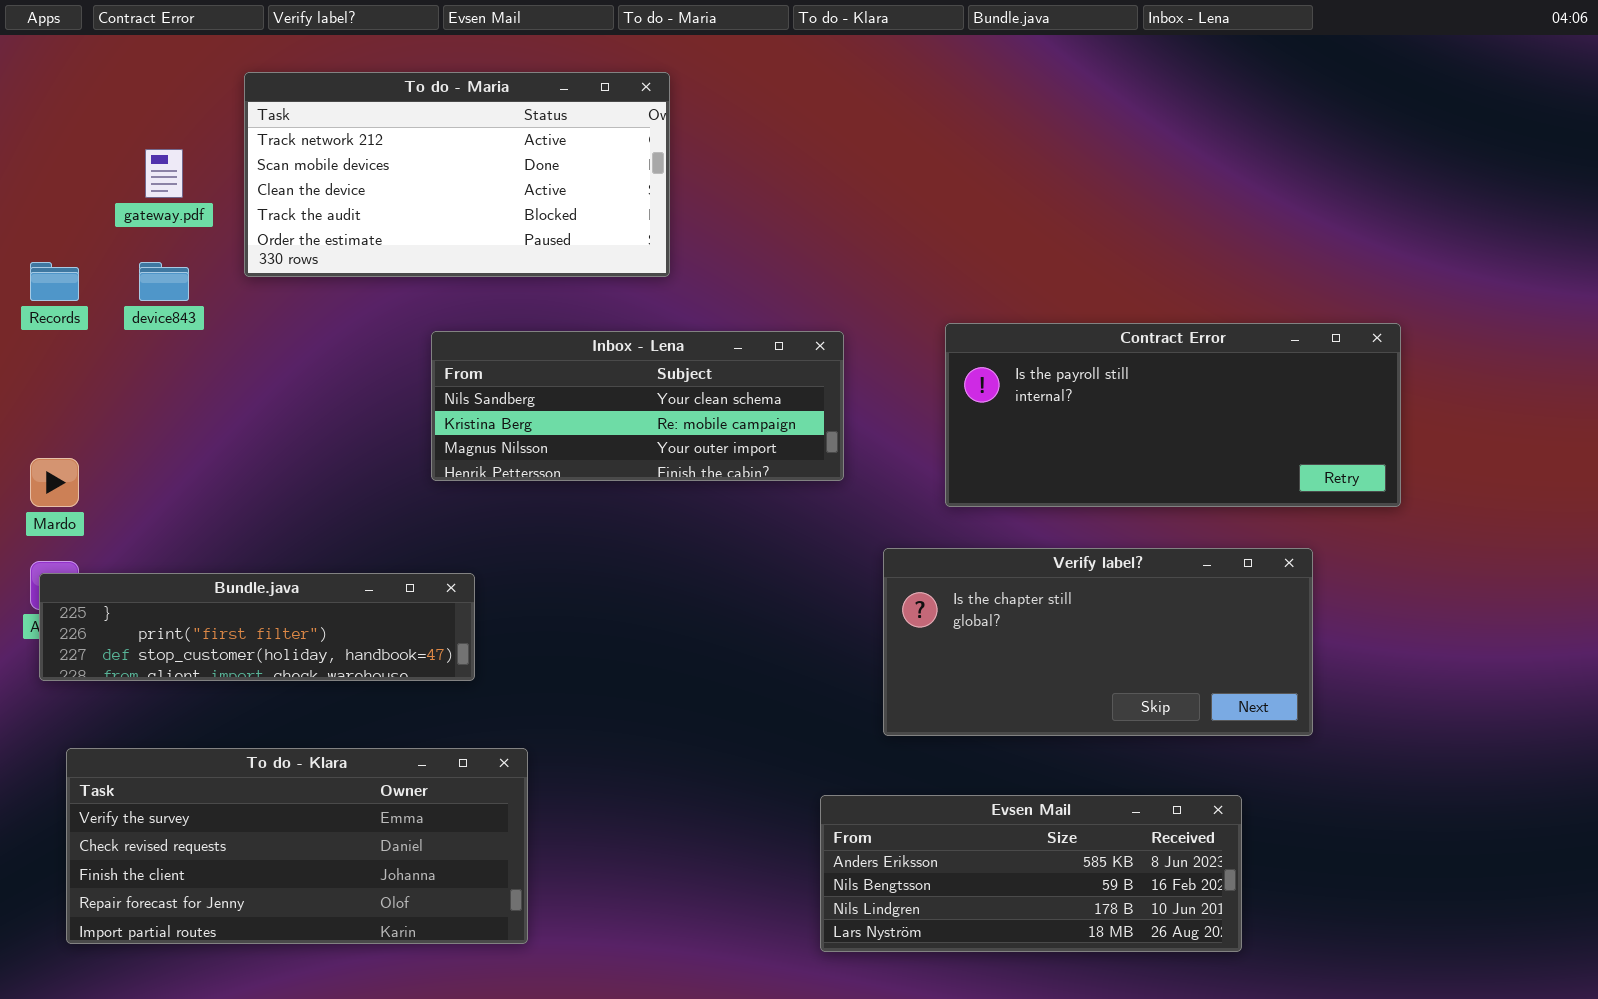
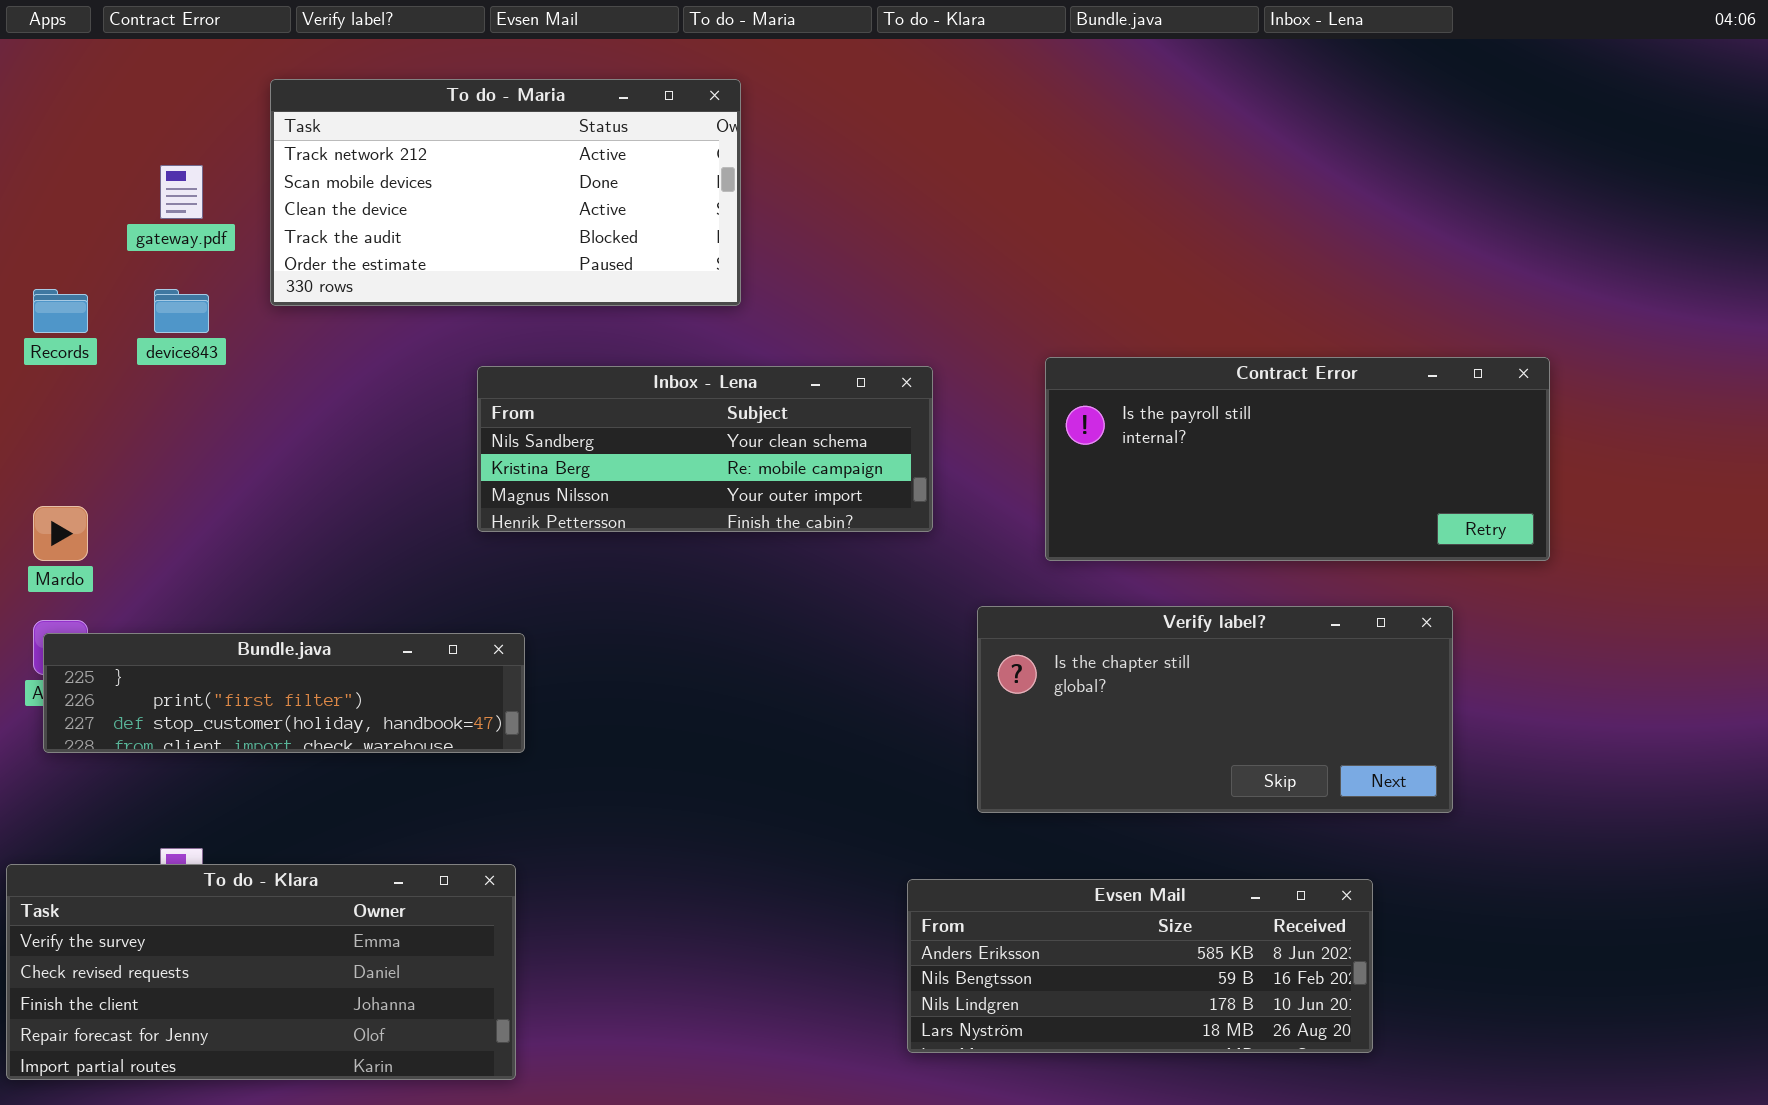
To do - Klara: [66,748,528,944] -> [6,864,516,1080], moved

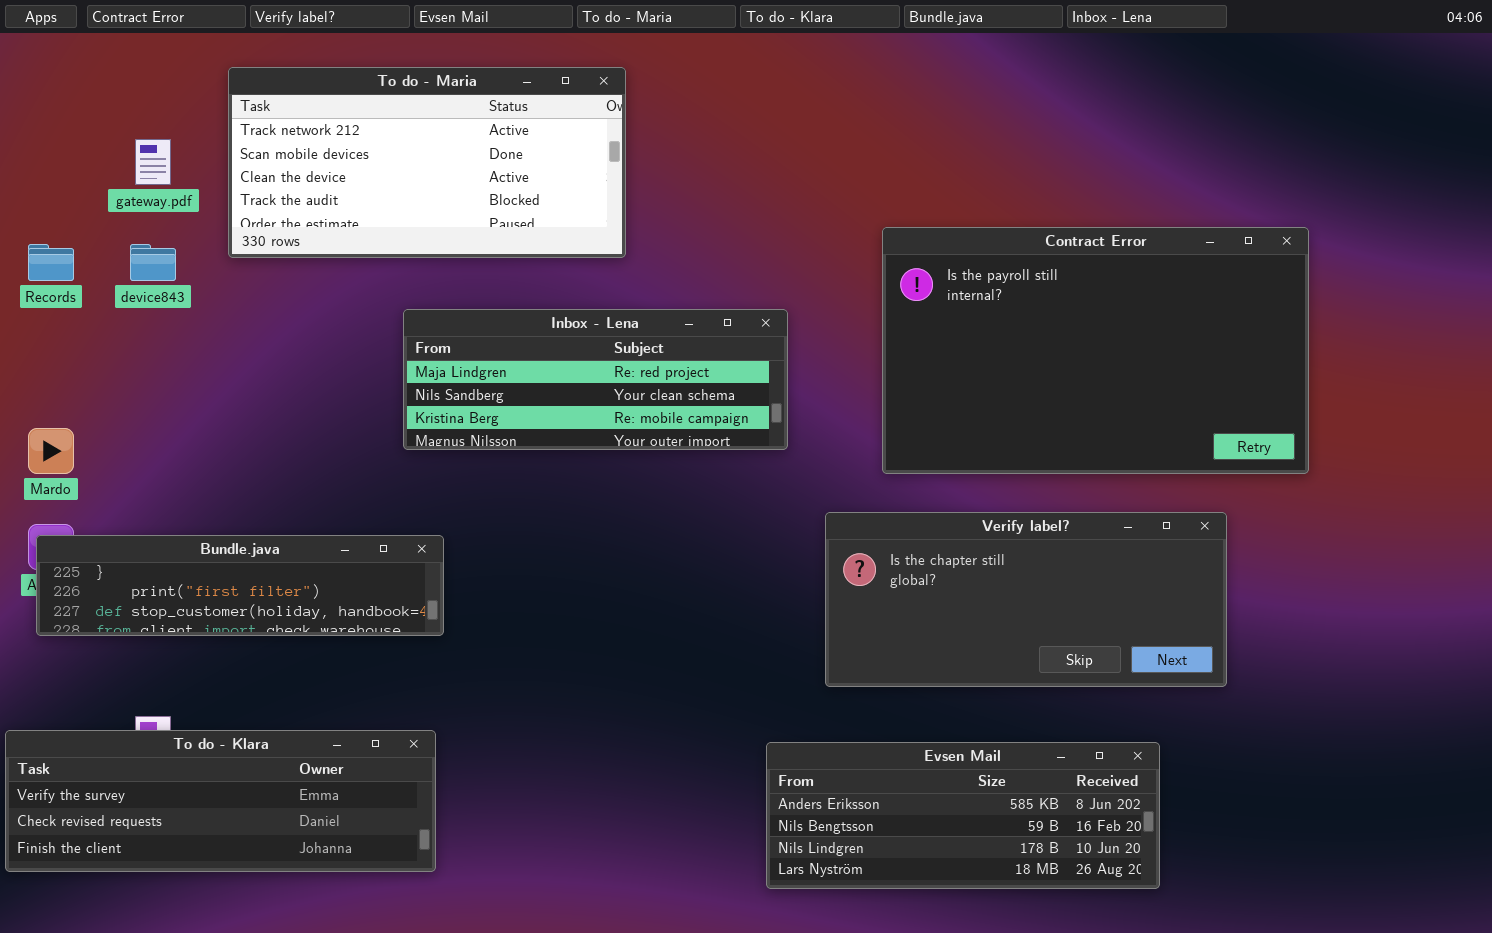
Contract Error: [1045,357,1550,561] -> [882,227,1309,474], resized
Inbox - Lena: [477,366,933,532] -> [403,309,788,450], scrolled up 1 row
To do - Klara: [6,864,516,1080] -> [5,730,436,872], resized

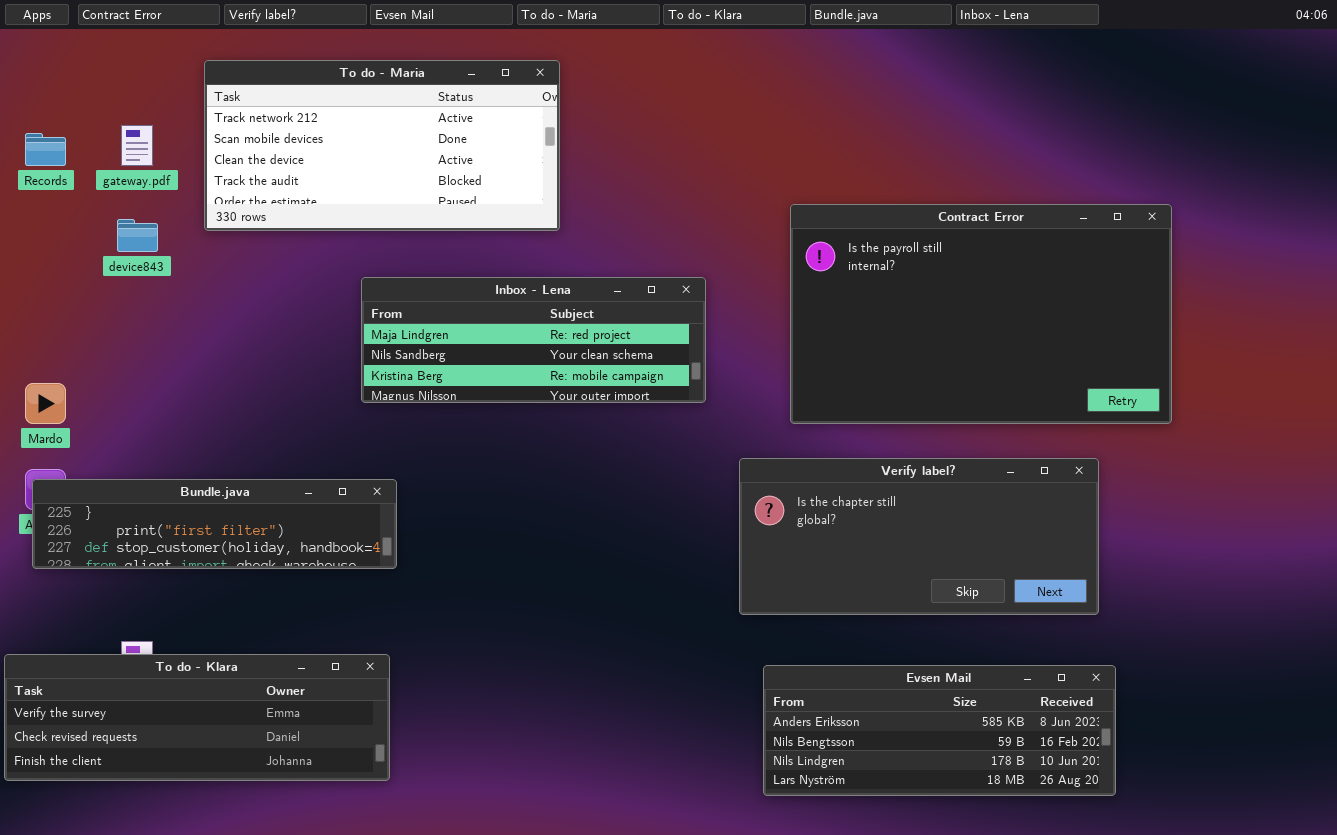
Records: [28,244,74,281] -> [25,133,66,166], moved
Evsen Mail: [766,742,1160,889] -> [763,665,1116,796], moved

